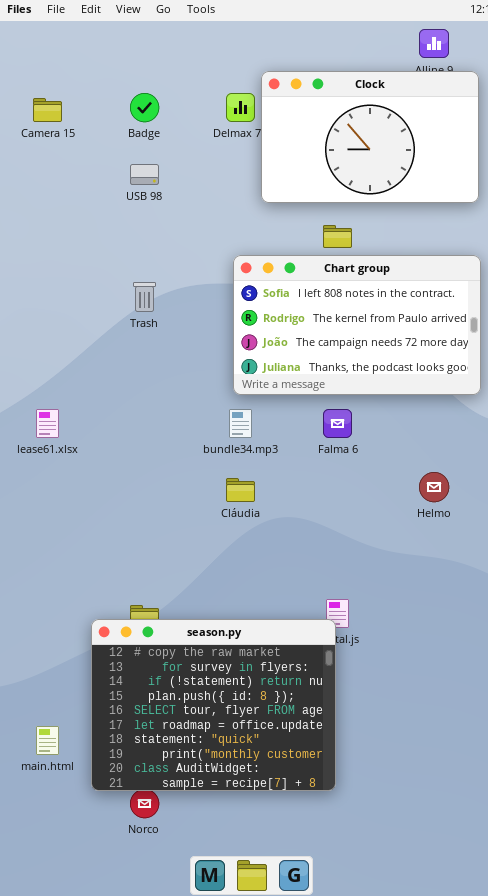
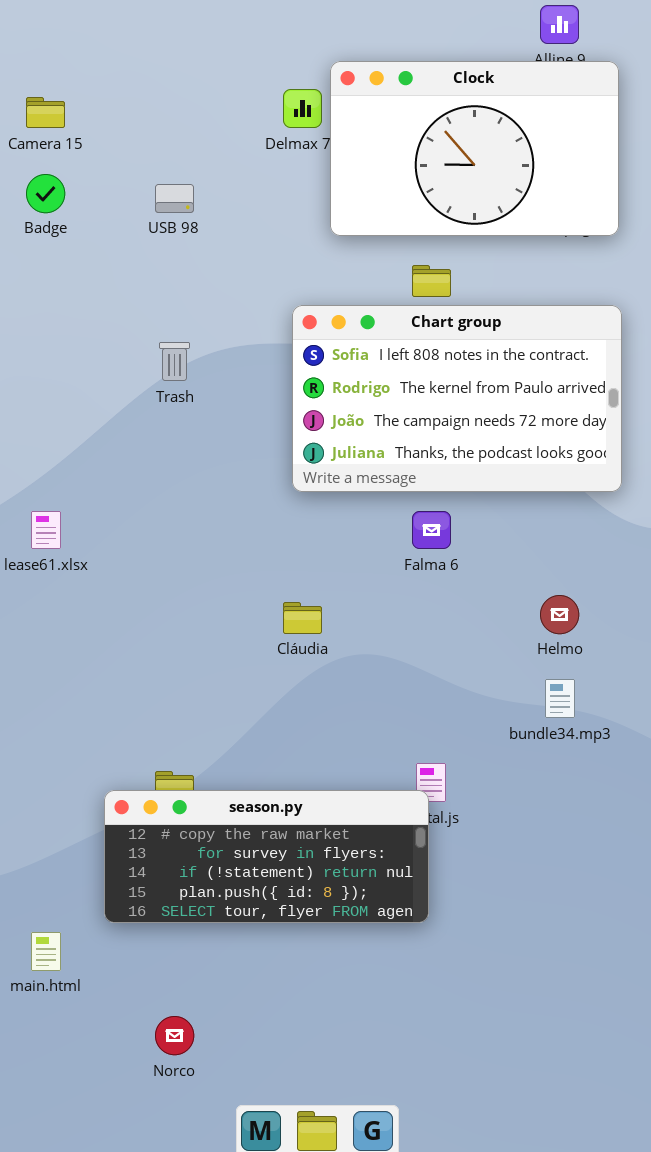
Badge: [130,93,159,122] -> [26,174,65,213], moved
bundle34.mp3: [229,409,252,438] -> [545,679,575,718], moved
season.py: [91,619,336,791] -> [104,790,429,923], resized

